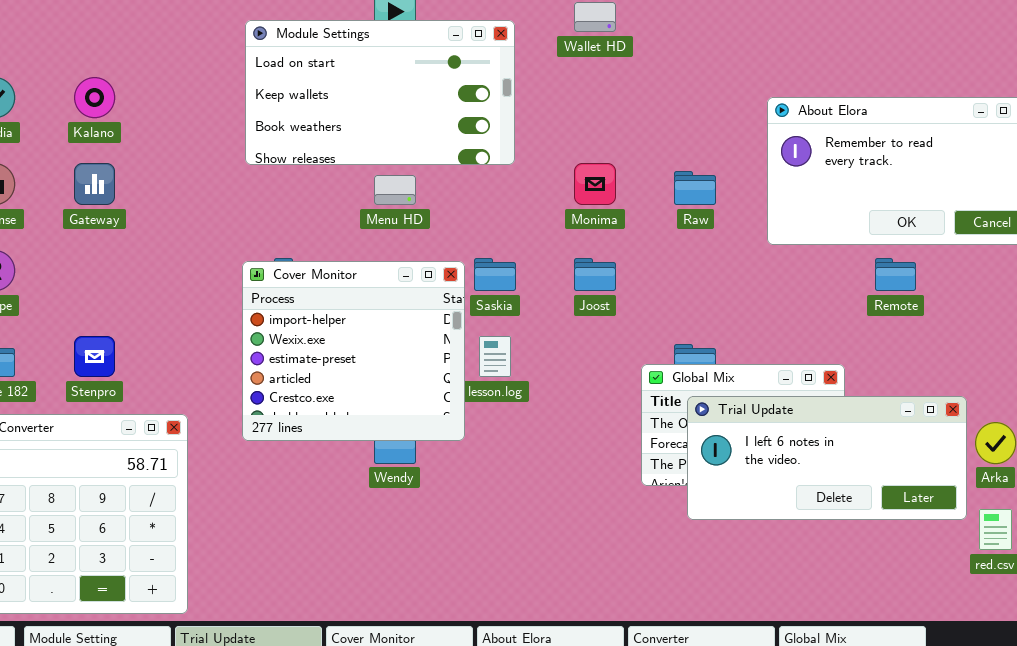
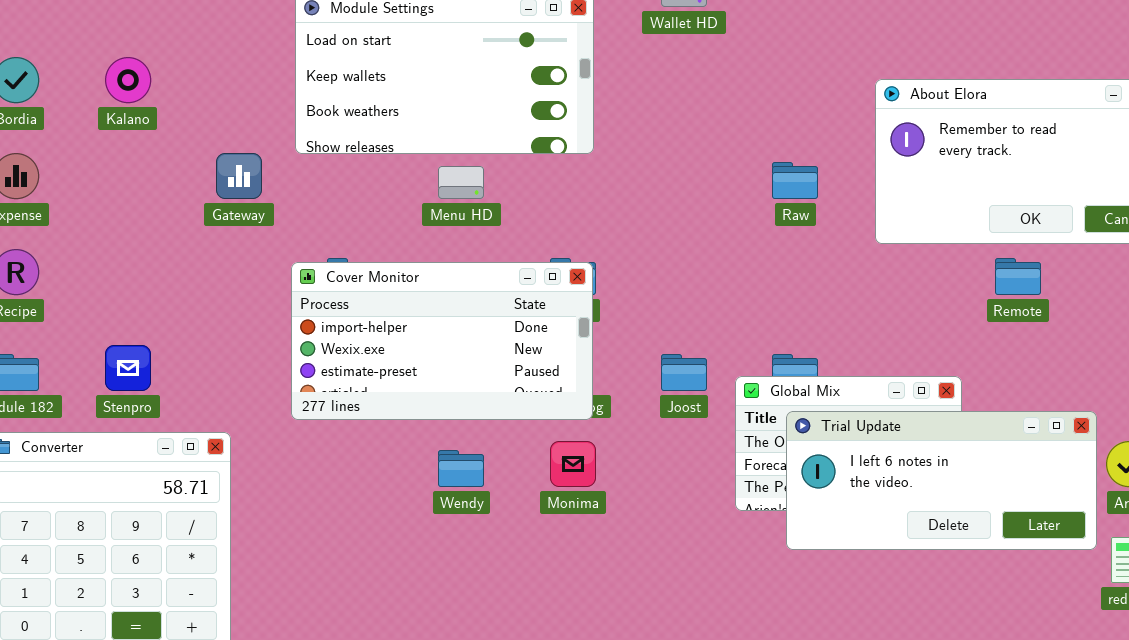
Gateway: [74,163,115,205] -> [216,153,262,199], moved
Monima: [574,163,616,205] -> [550,441,596,487], moved
Joost: [574,258,616,291] -> [661,354,707,391], moved
Cover Monitor: [242,261,465,441] -> [291,262,593,420], resized

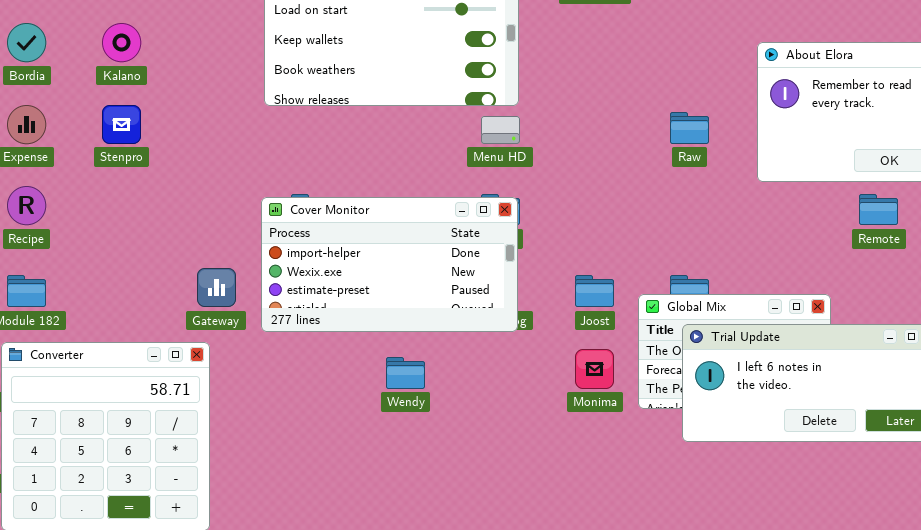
Gateway: [216,153,262,199] -> [197,268,236,307], moved
Menu HD: [438,166,484,199] -> [481,116,520,144], moved
Stenpro: [105,345,151,391] -> [102,105,141,144], moved
Monima: [550,441,596,487] -> [575,349,614,389], moved

